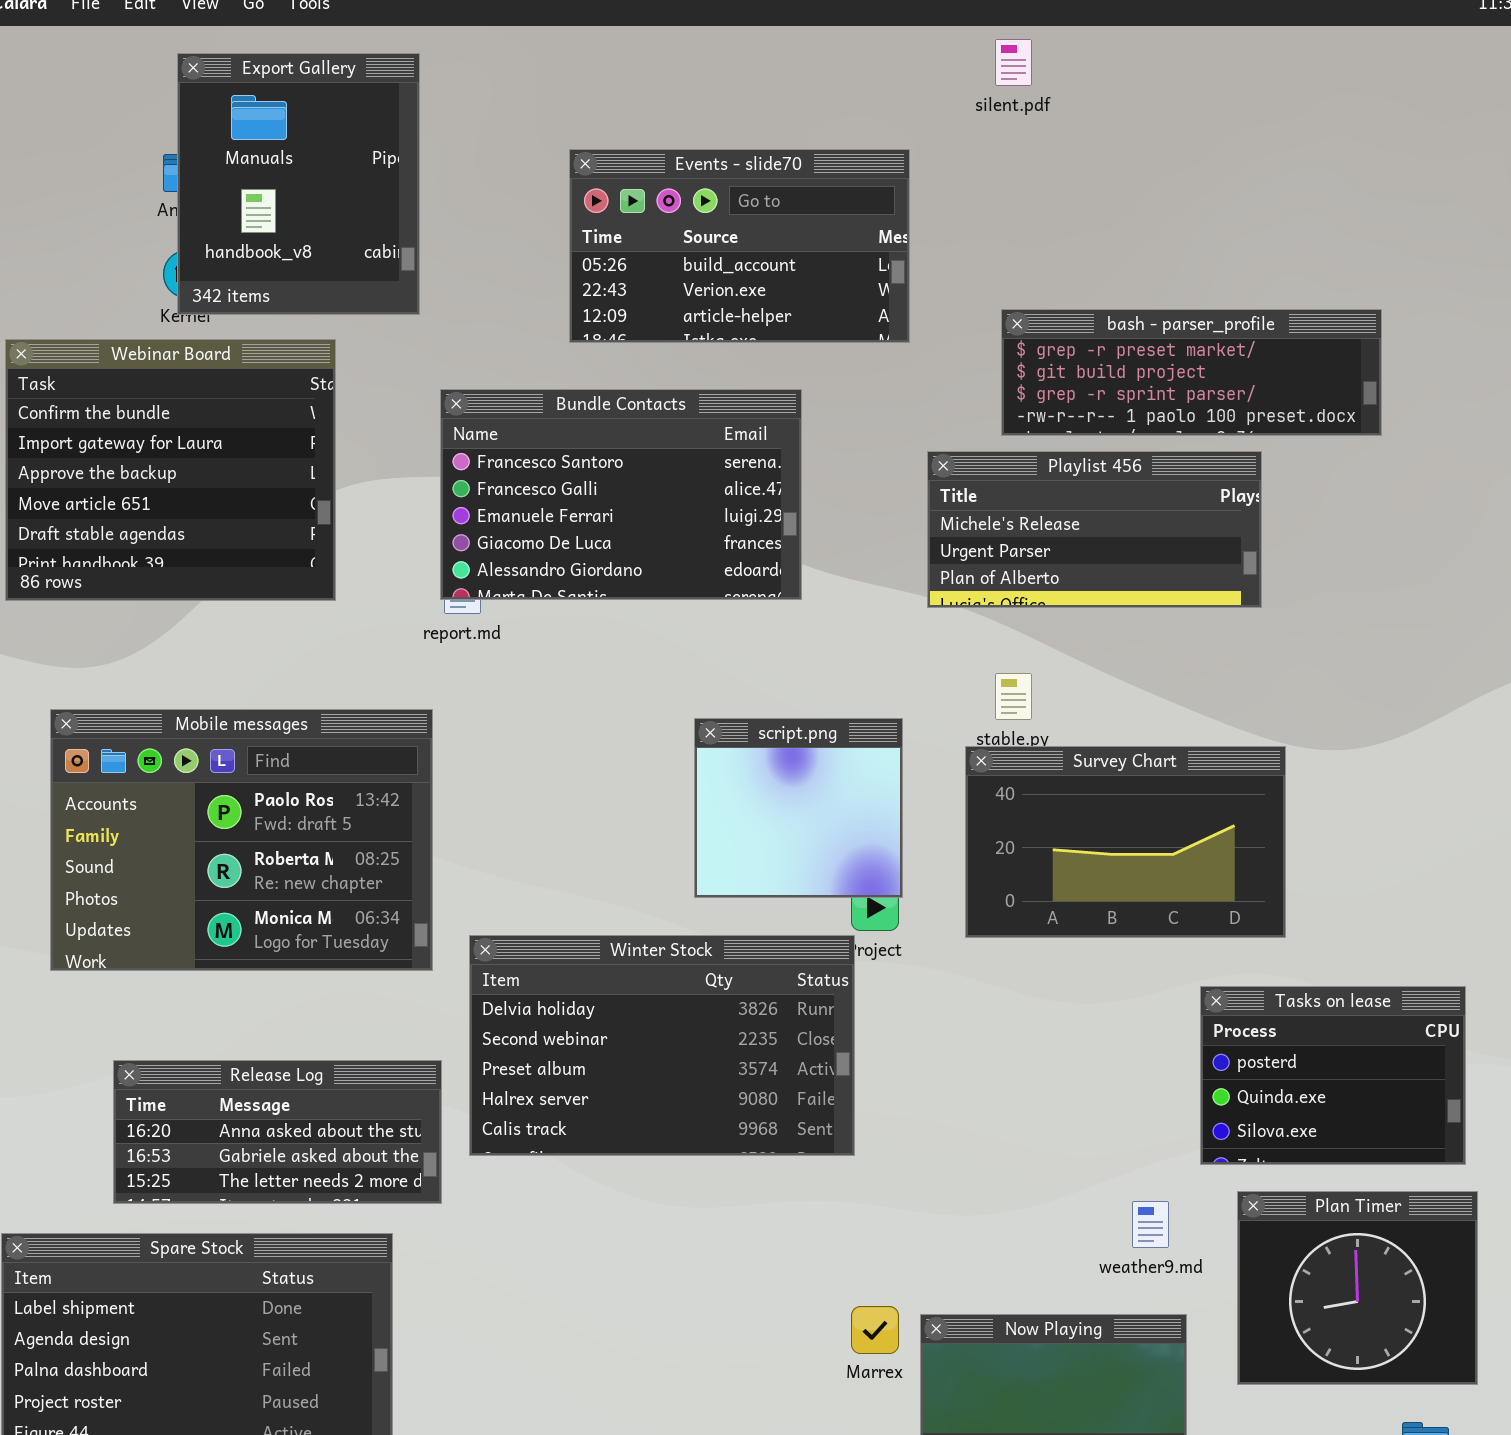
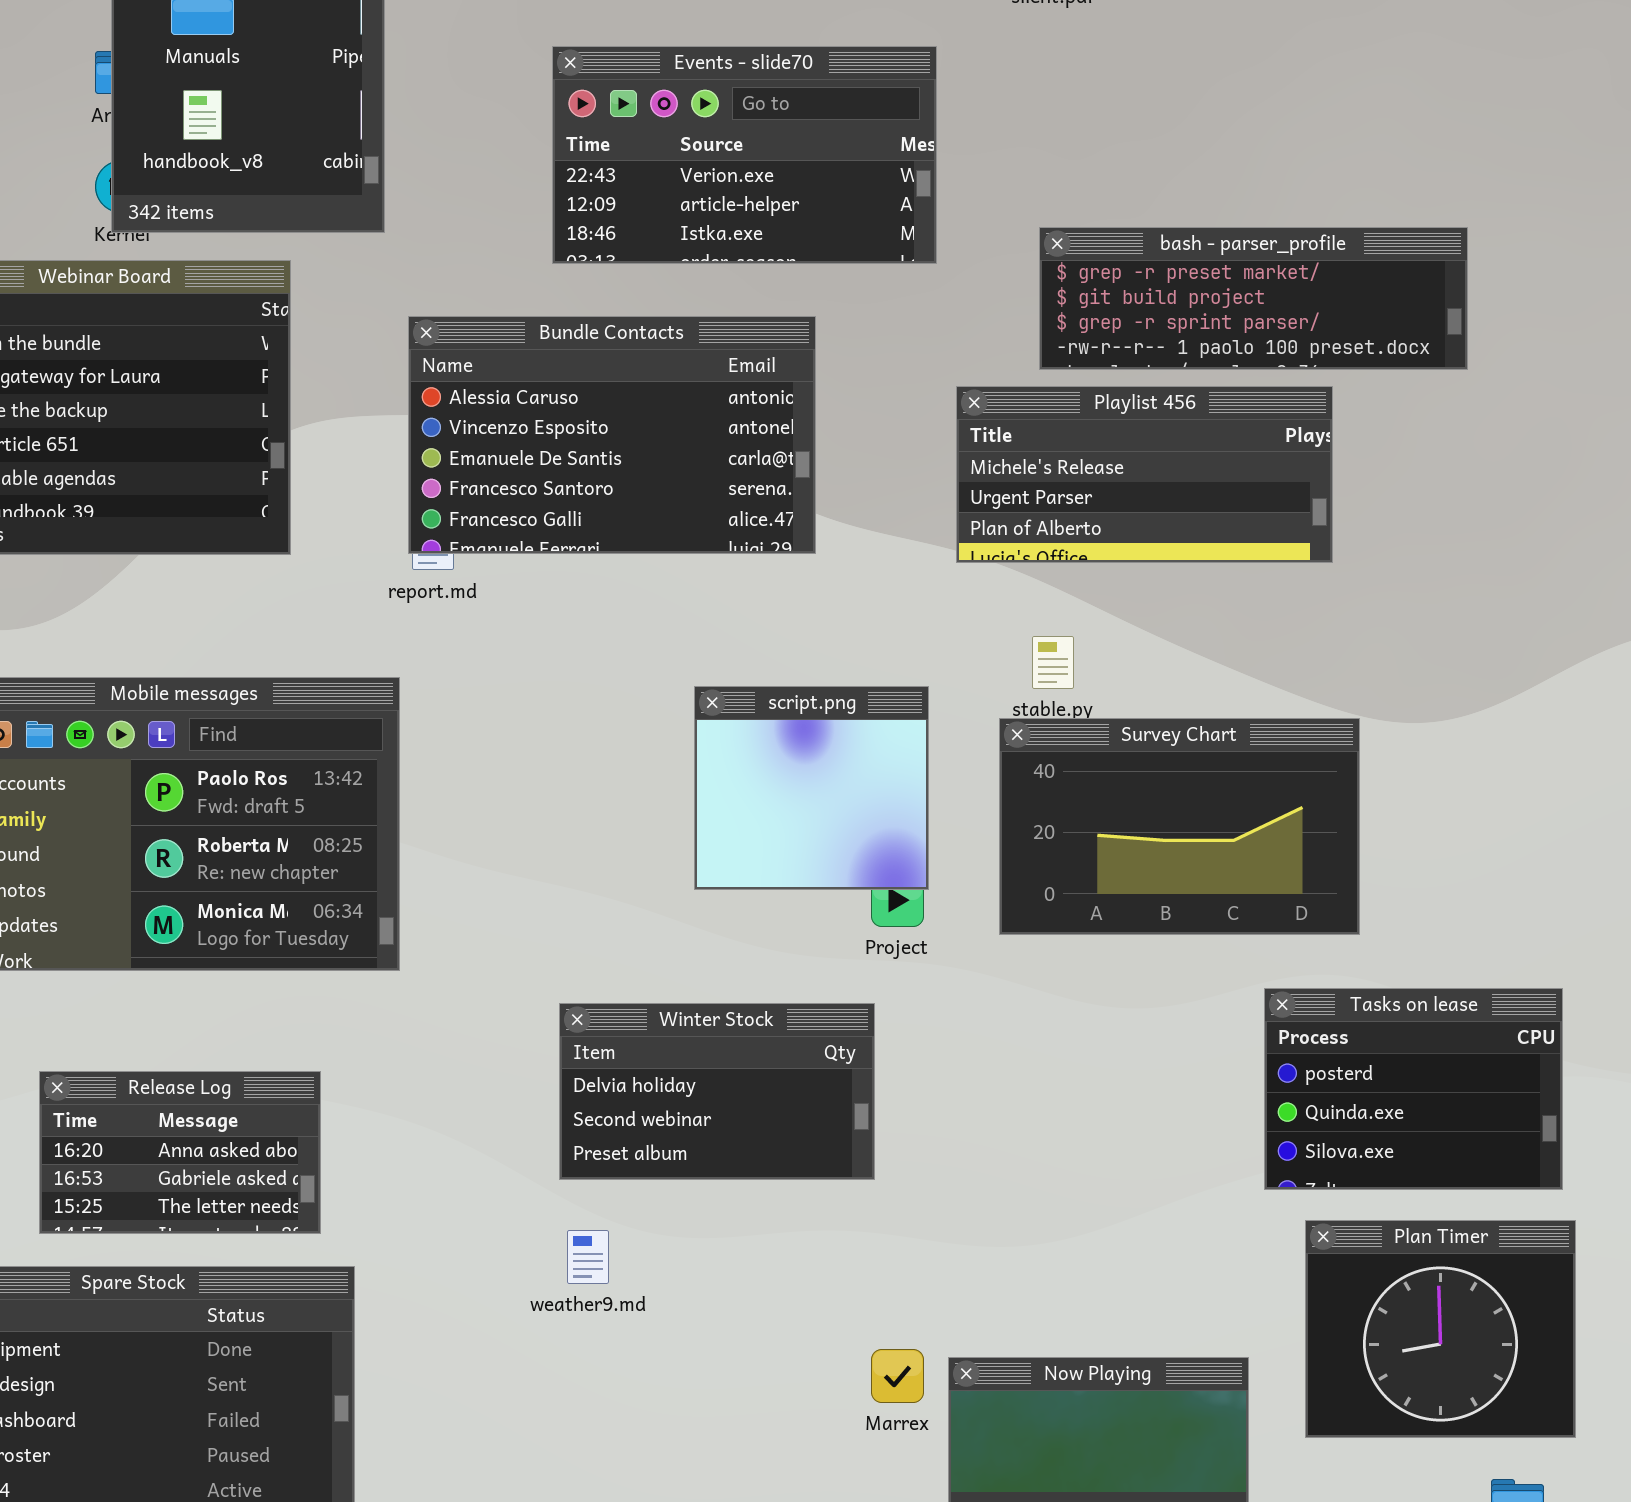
Events - slide70: [569,149,910,343] -> [552,46,937,264], scrolled down 1 row
Bundle Contacts: [440,389,802,600] -> [408,316,816,554], scrolled up 3 rows
Winter Stock: [469,935,855,1156] -> [559,1003,875,1180], resized
Release Log: [113,1060,442,1204] -> [39,1071,321,1234], resized
weather9.md: [1132,1201,1169,1248] -> [567,1230,609,1284], moved

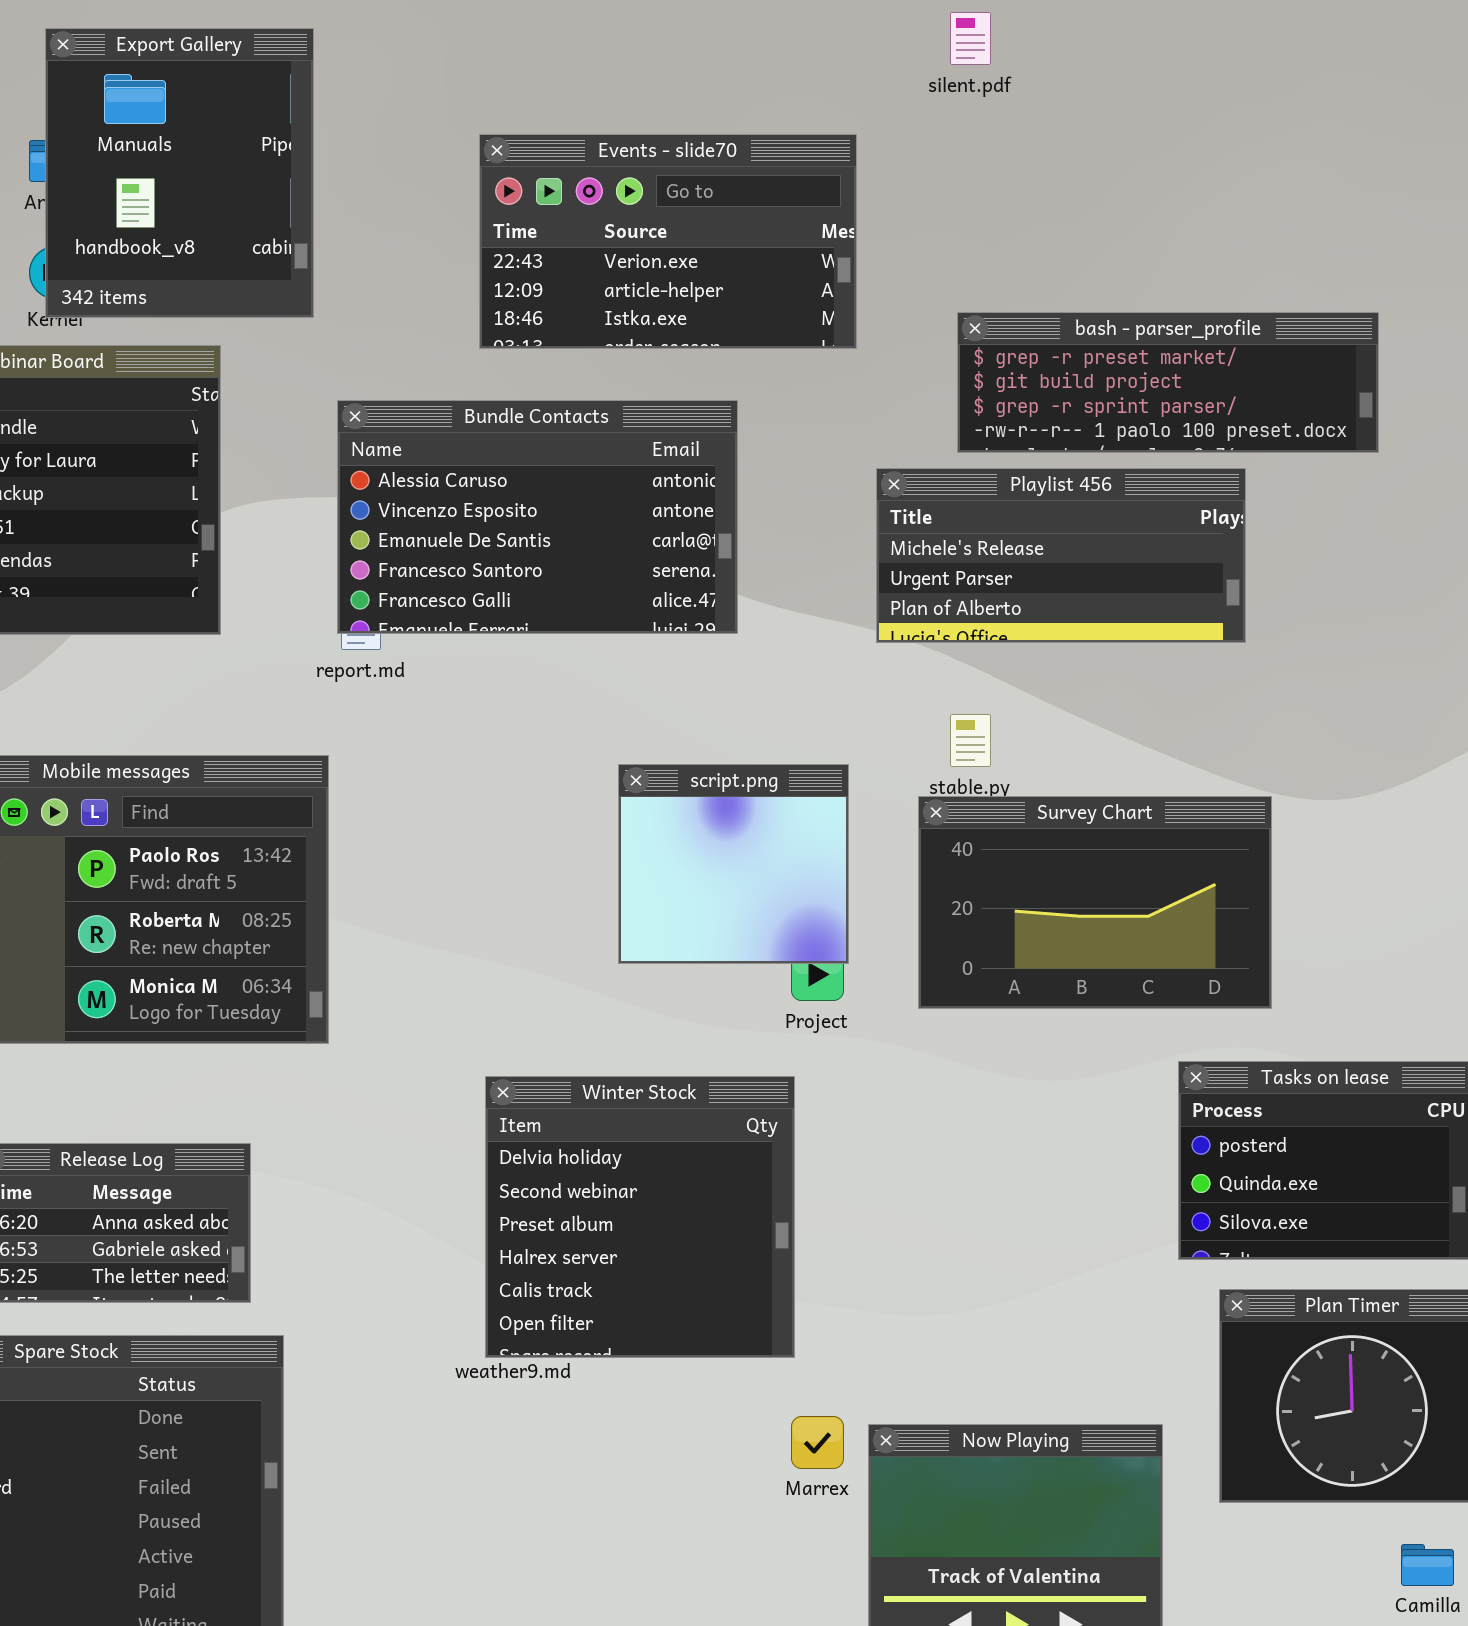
Winter Stock: [559,1003,875,1180] -> [485,1076,795,1358], resized

